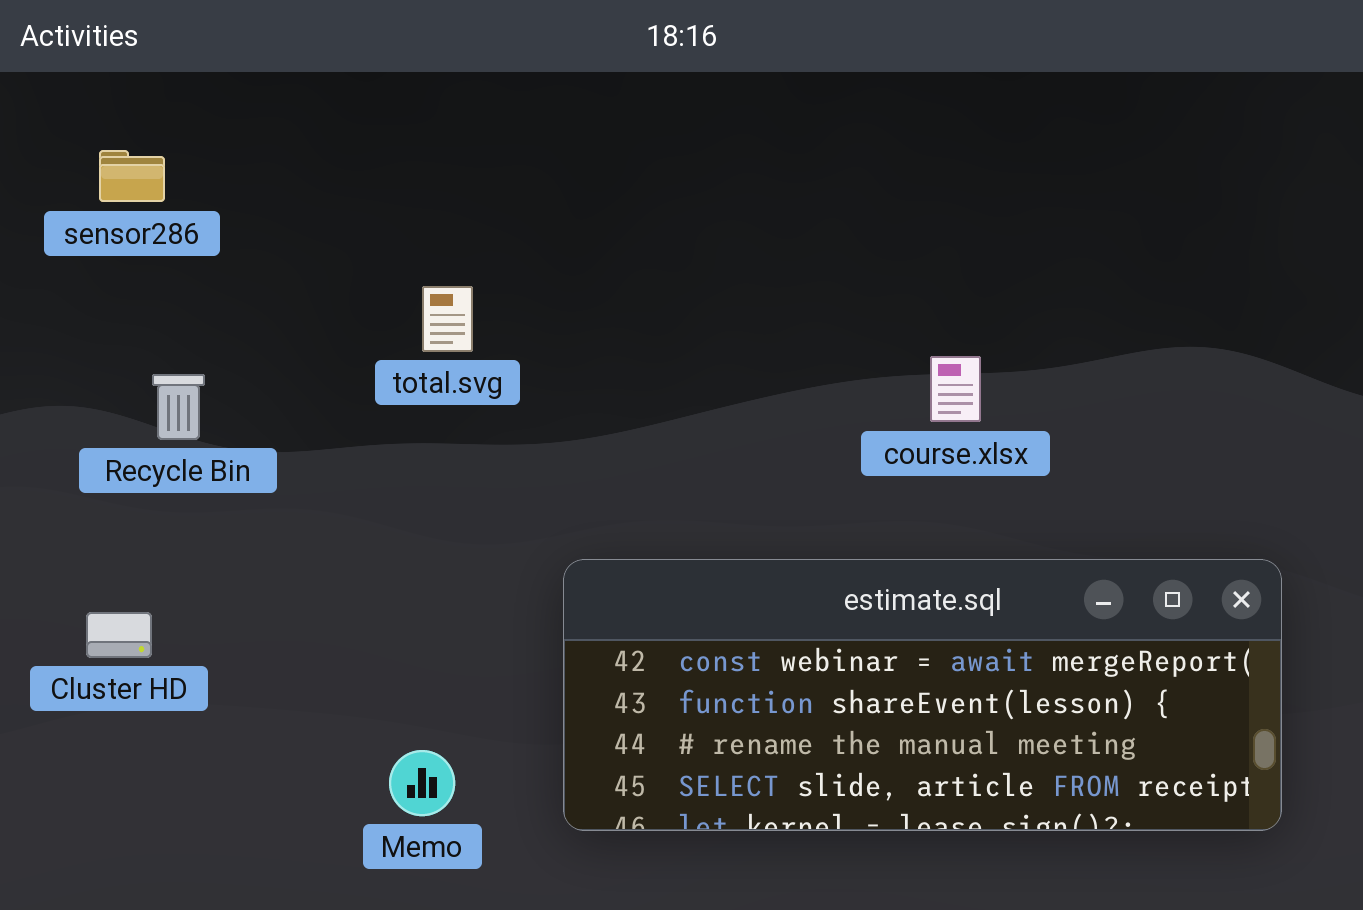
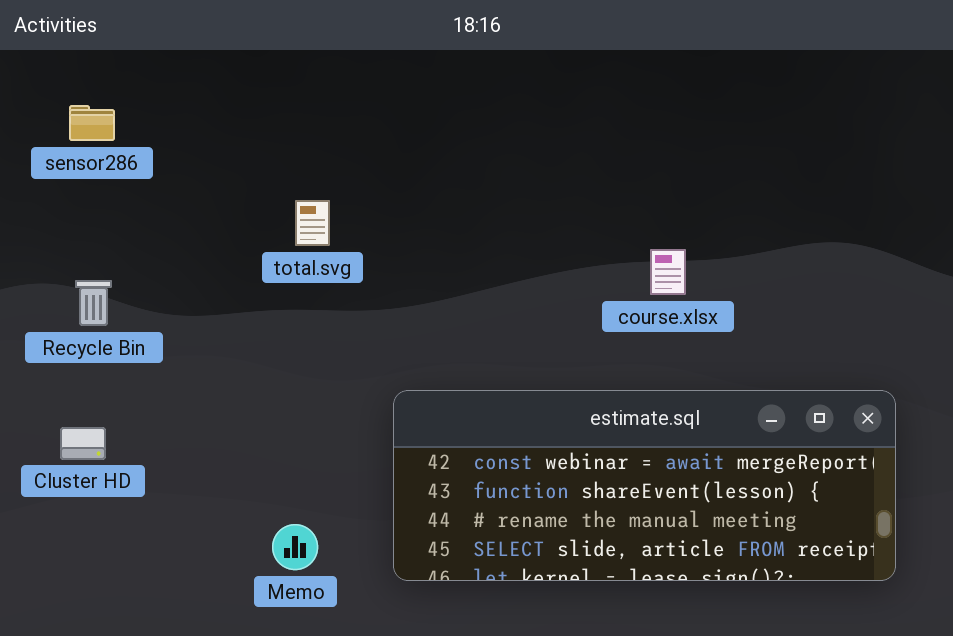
Recycle Bin: [152,374,205,440] -> [75,280,112,326], moved

